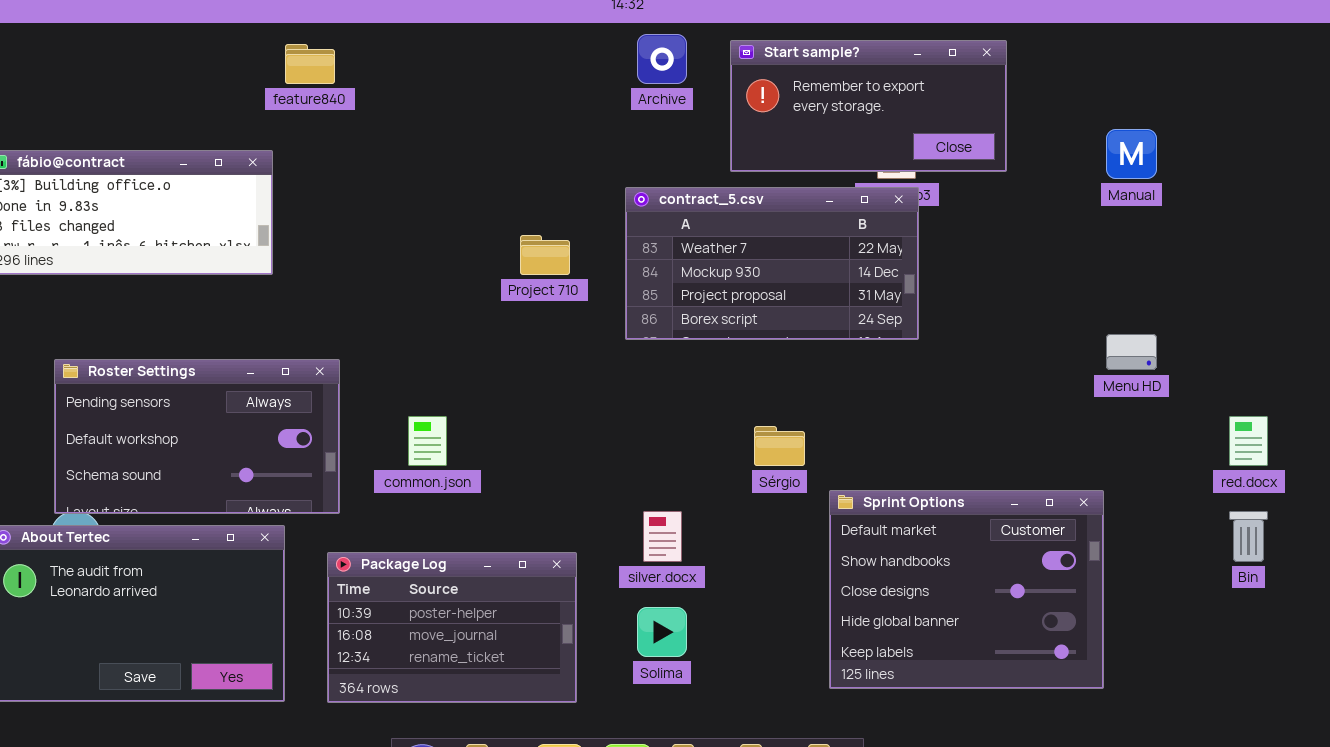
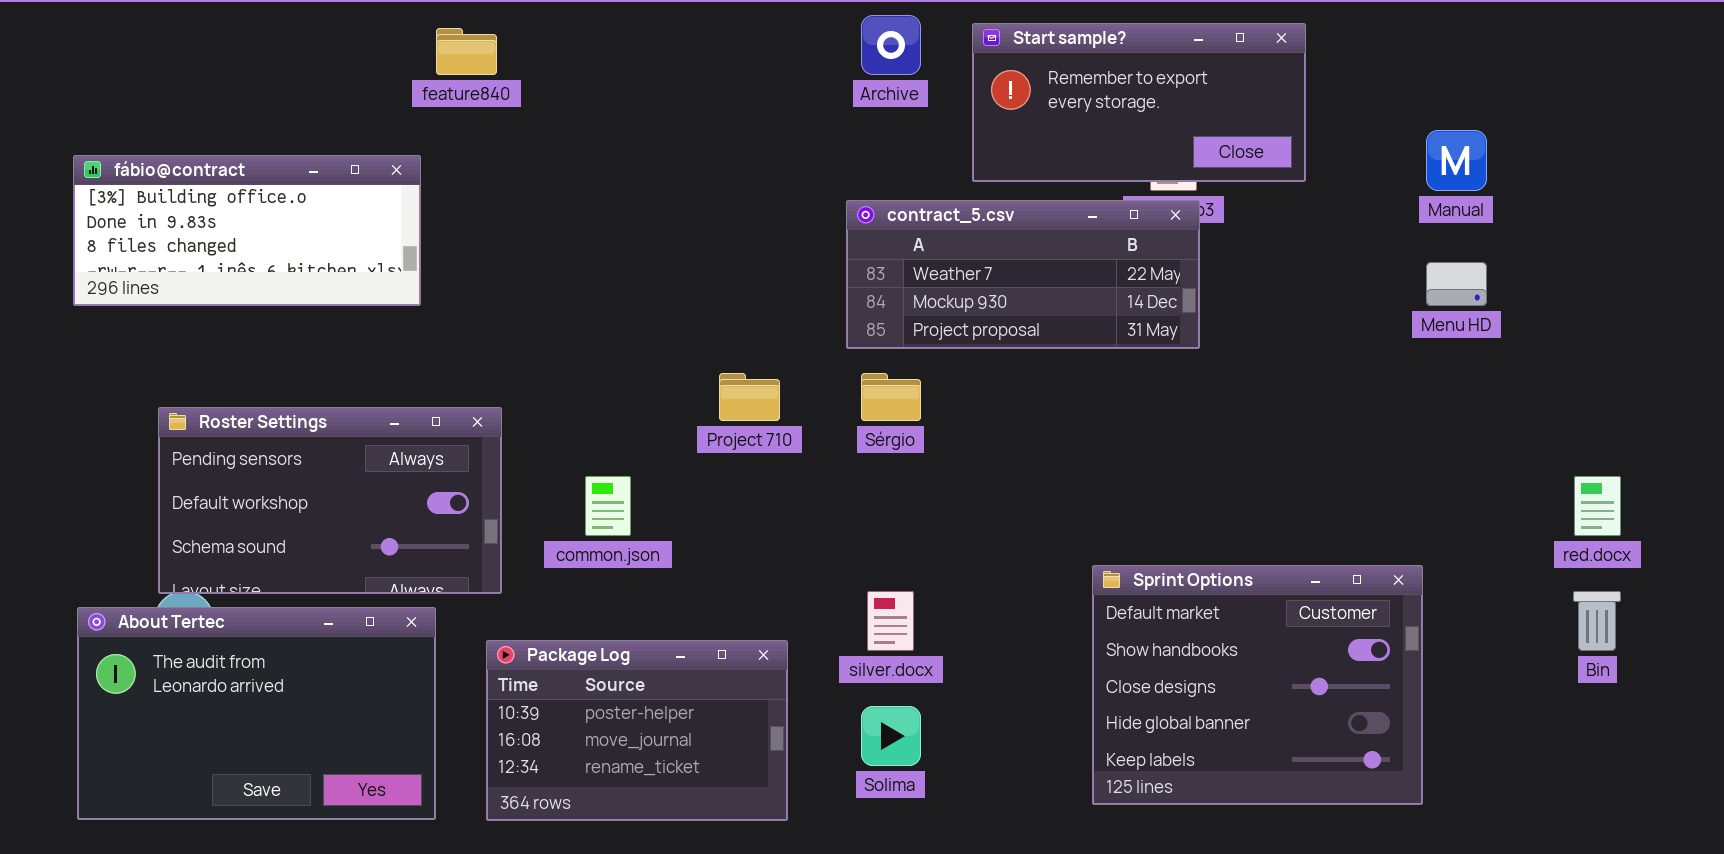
contract_5.csv: [625,187,919,340] -> [846,200,1200,349], resized
Project 710: [520,235,570,275] -> [719,373,780,421], moved
Menu HD: [1106,334,1157,370] -> [1426,262,1487,306], moved
Sérgio: [754,426,805,466] -> [861,373,921,421], moved

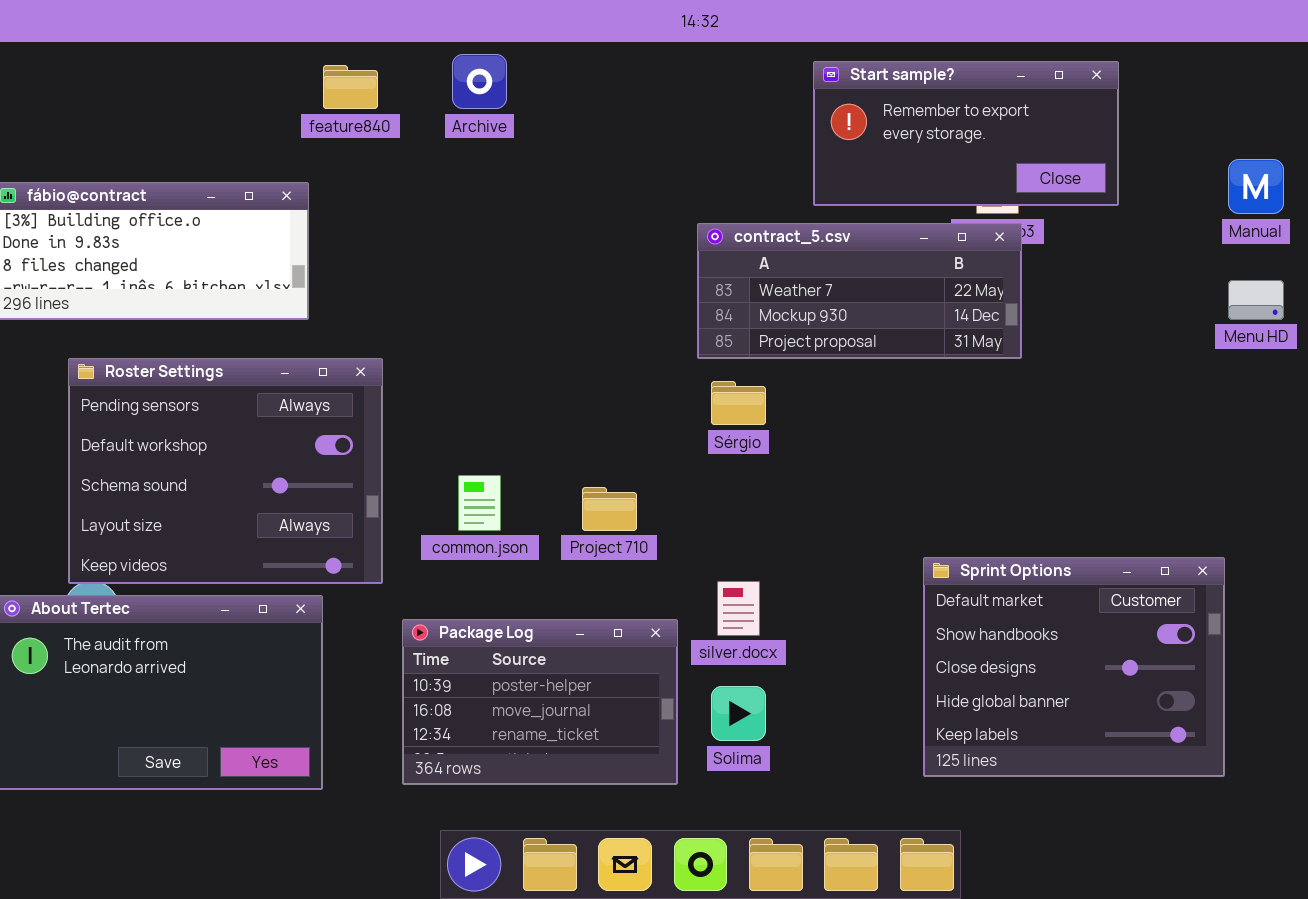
Archive: [861,15,921,75] -> [452,54,507,109], moved
Project 710: [719,373,780,421] -> [582,487,637,531], moved
Roster Settings: [158,407,502,594] -> [68,358,383,584], resized
Package Log: [486,640,788,821] -> [402,619,678,785], moved

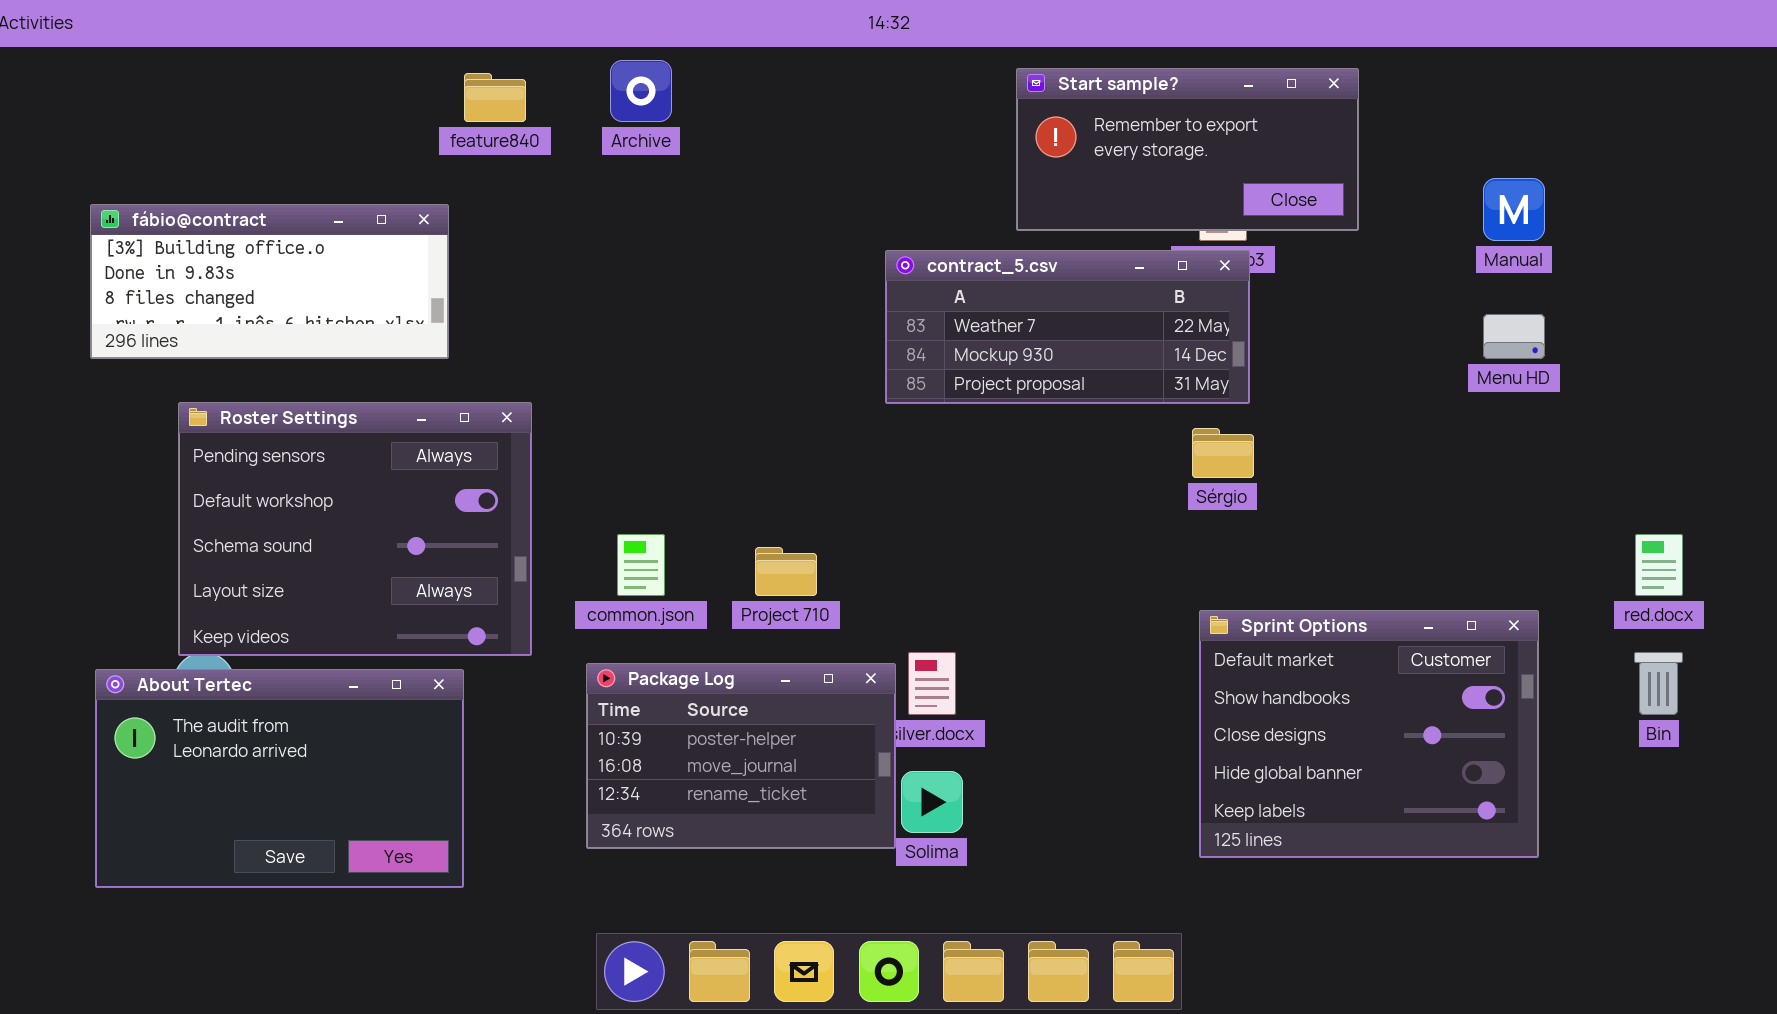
Sérgio: [711,381,766,425] -> [1192,428,1254,478], moved
Sprint Options: [923,557,1225,777] -> [1199,610,1539,858], moved
Package Log: [402,619,678,785] -> [586,663,896,849], moved

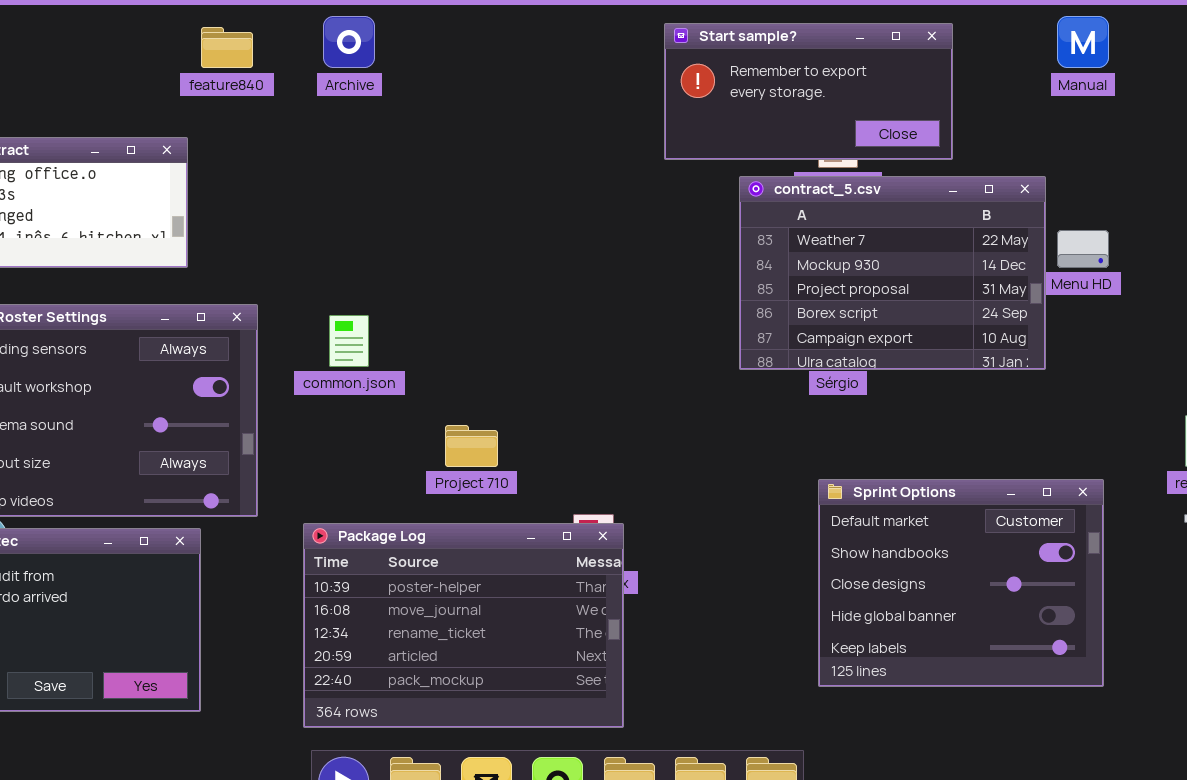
Manual: [1483,178,1545,241] -> [1057,16,1109,68], moved
contract_5.csv: [885,250,1250,404] -> [739,176,1046,370], moved, resized
common.json: [617,534,665,596] -> [329,315,369,367], moved
Package Log: [586,663,896,849] -> [303,523,624,728], resized

